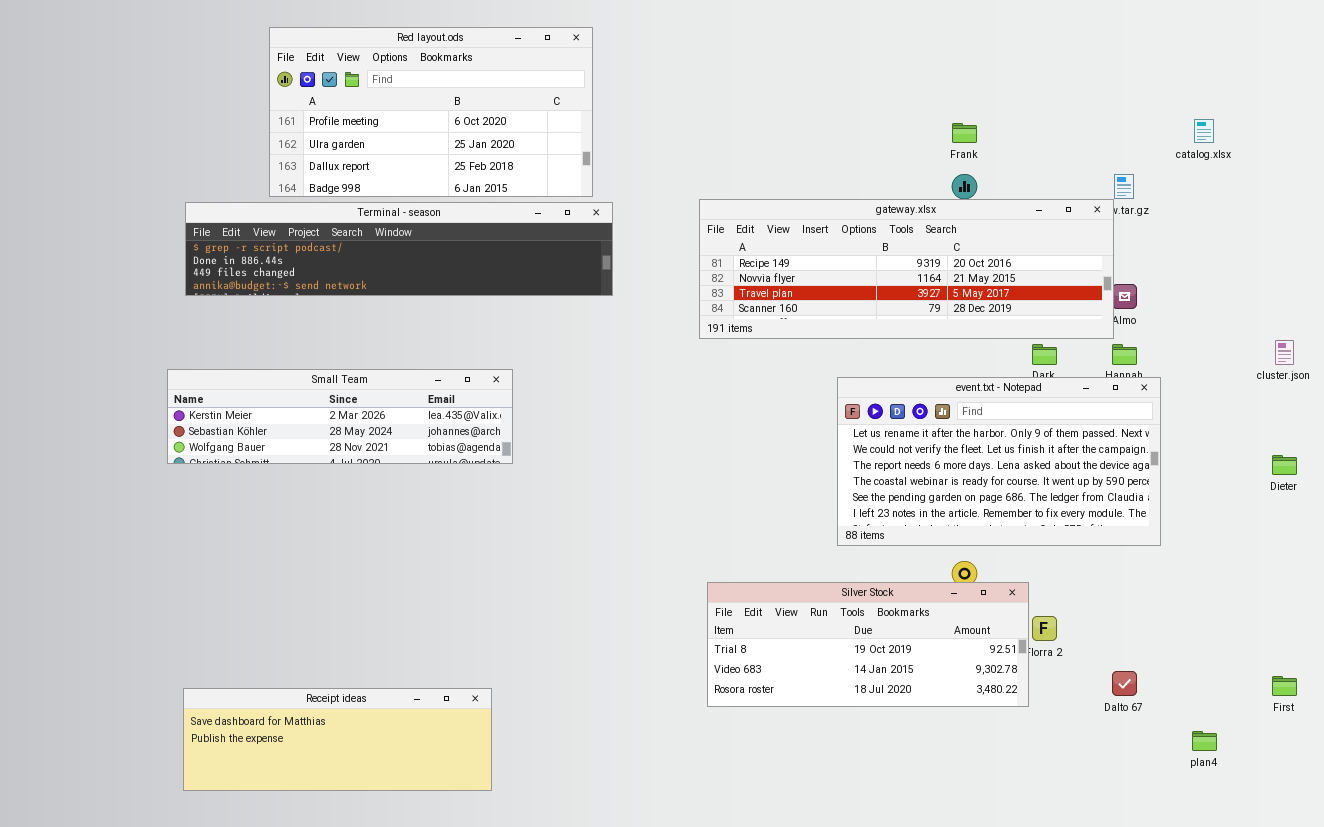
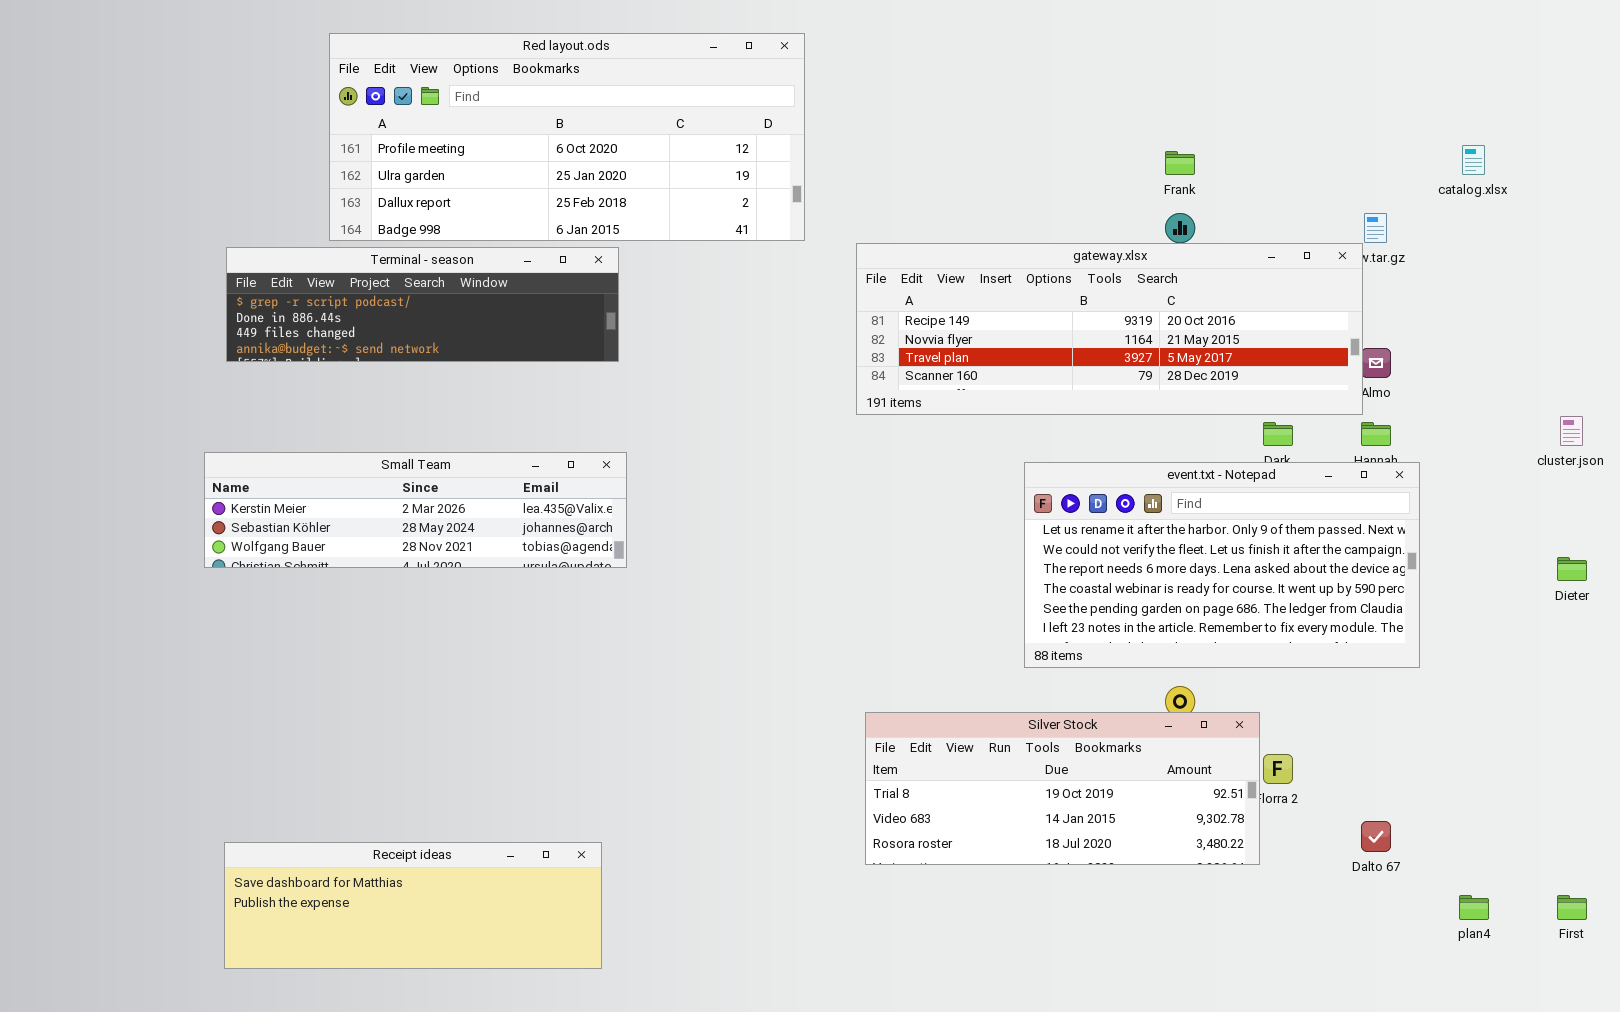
Red layout.ods: [269,27,593,197] -> [329,33,805,241], resized
Terminal - season: [185,202,613,296] -> [226,247,619,362], resized
First: [1272,676,1297,696] -> [1557,895,1587,920], moved

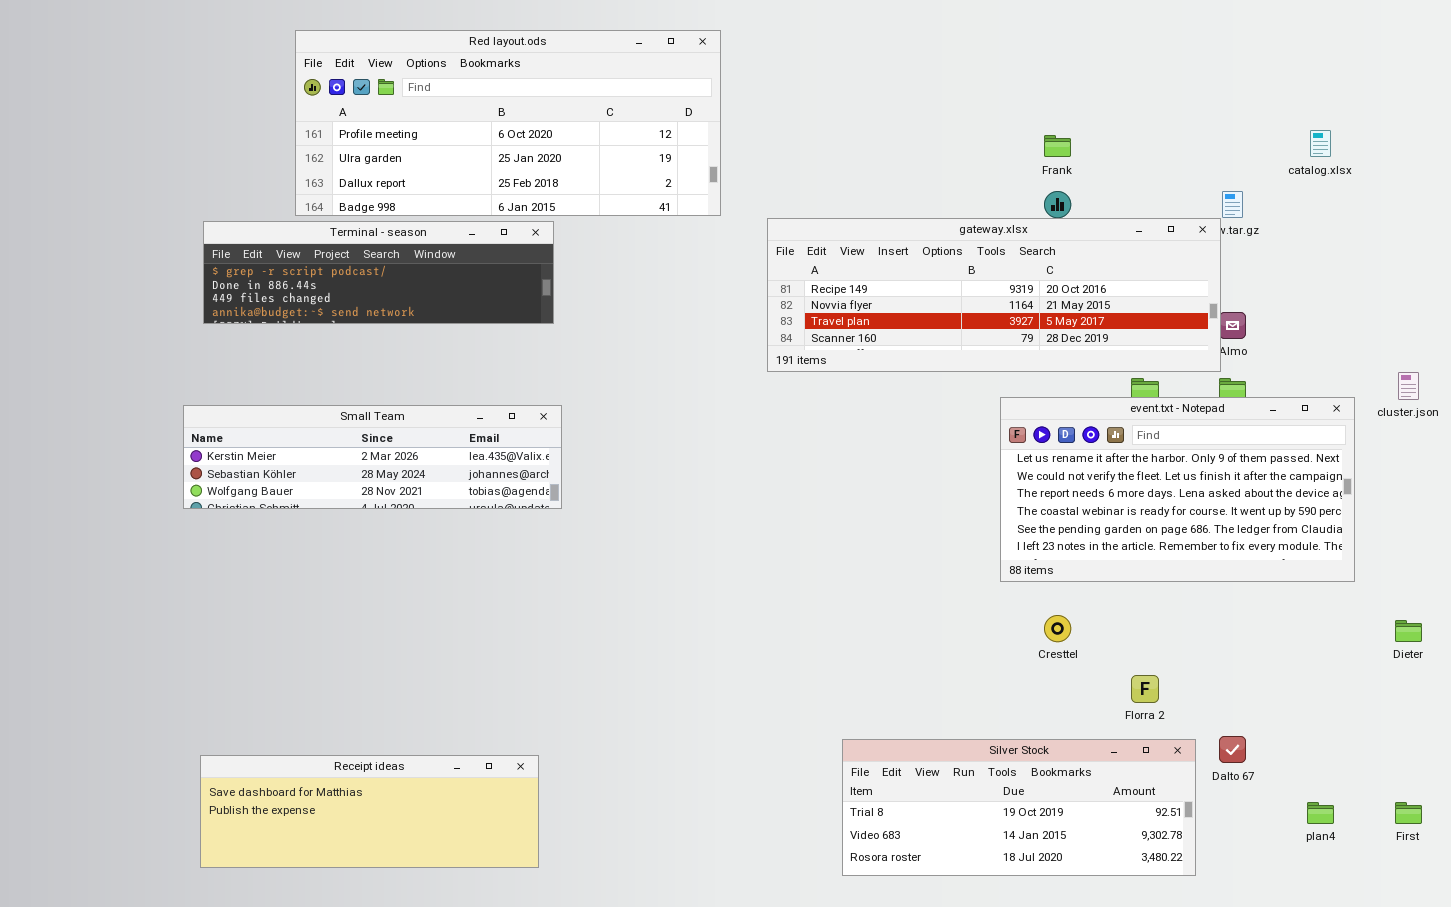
event.txt - Notepad: [1024,462,1420,668] -> [1000,397,1355,582], moved
Dieter: [1557,557,1587,581] -> [1395,620,1422,642], moved
Silver Stock: [865,712,1260,865] -> [842,739,1196,876], moved

